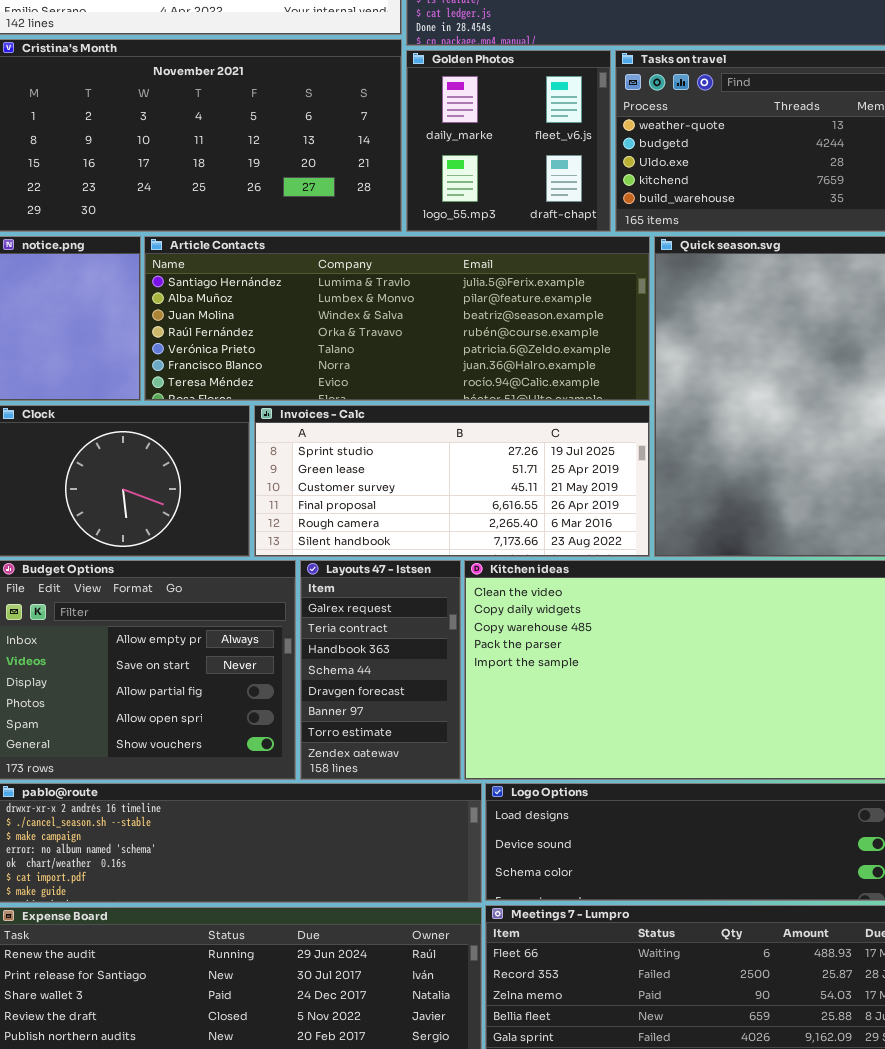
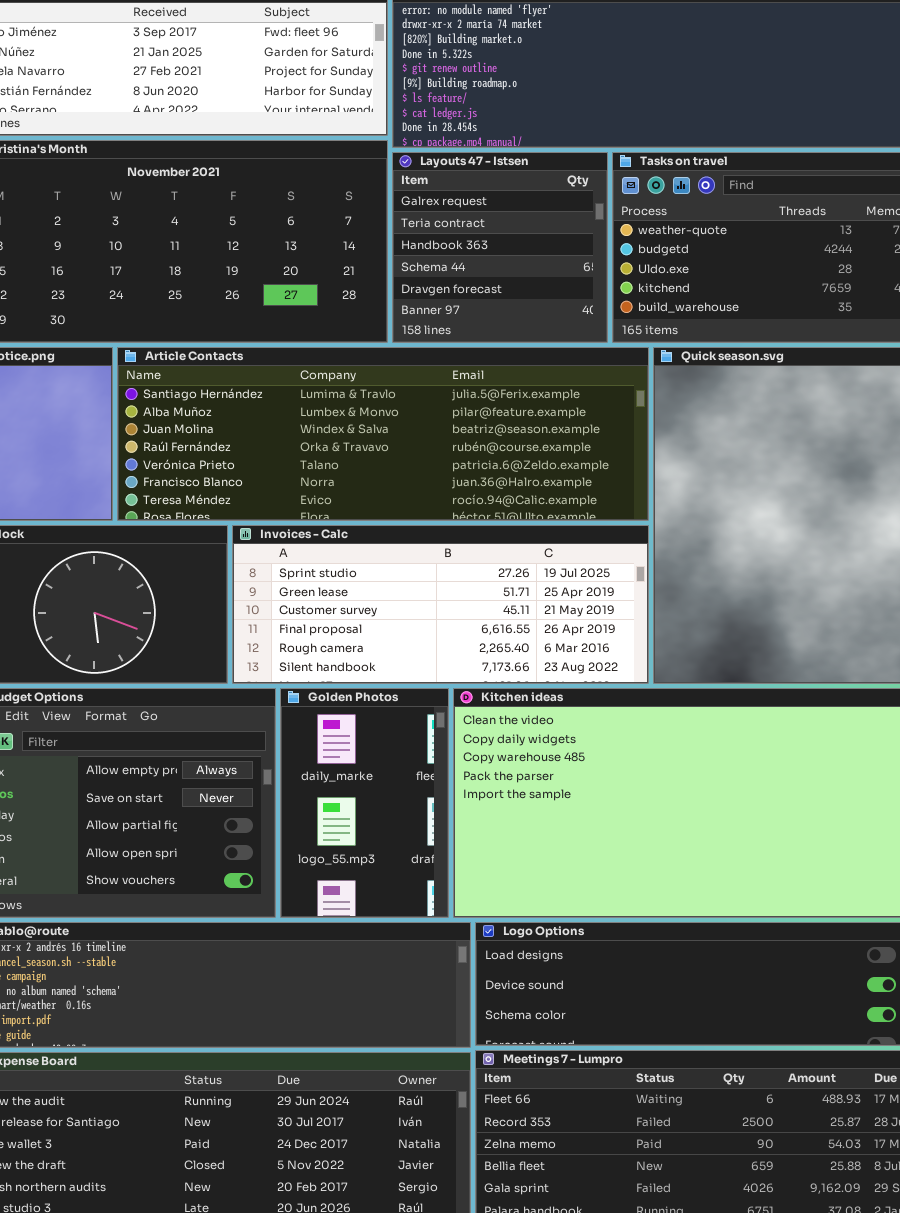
Golden Photos: [406,50,611,232] -> [280,688,449,918], moved, resized
Layouts 47 - Istsen: [300,560,461,780] -> [392,152,608,343], moved, resized

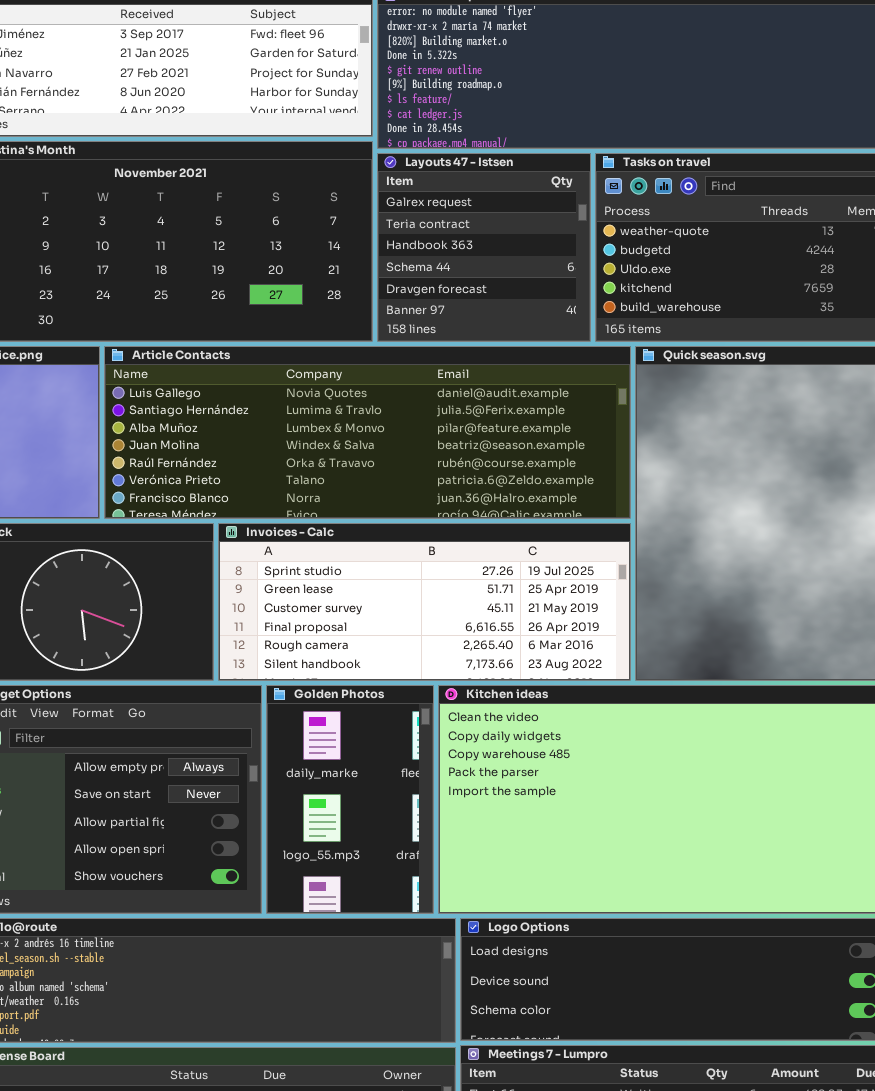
Article Contacts: [117,347,649,521] -> [104,346,631,519], scrolled up 1 row

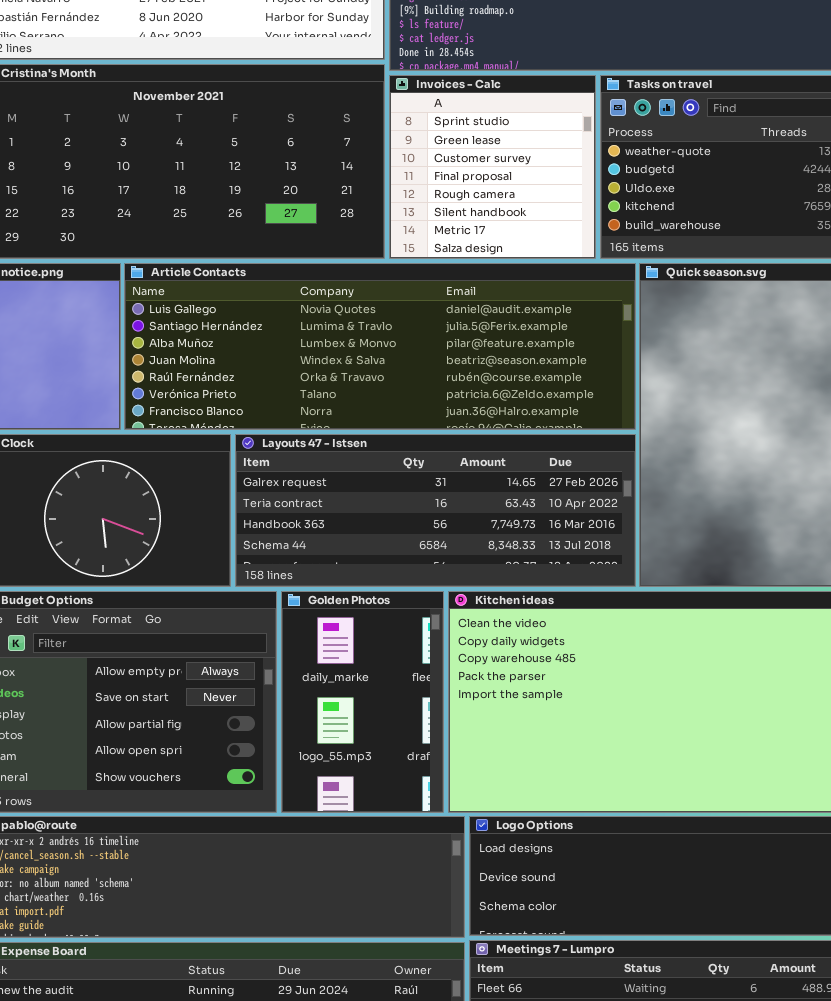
Layouts 47 - Istsen: [377,153,591,342] -> [235,434,636,587], moved, resized
Invoices - Calc: [218,523,631,681] -> [389,75,596,259], moved, resized

